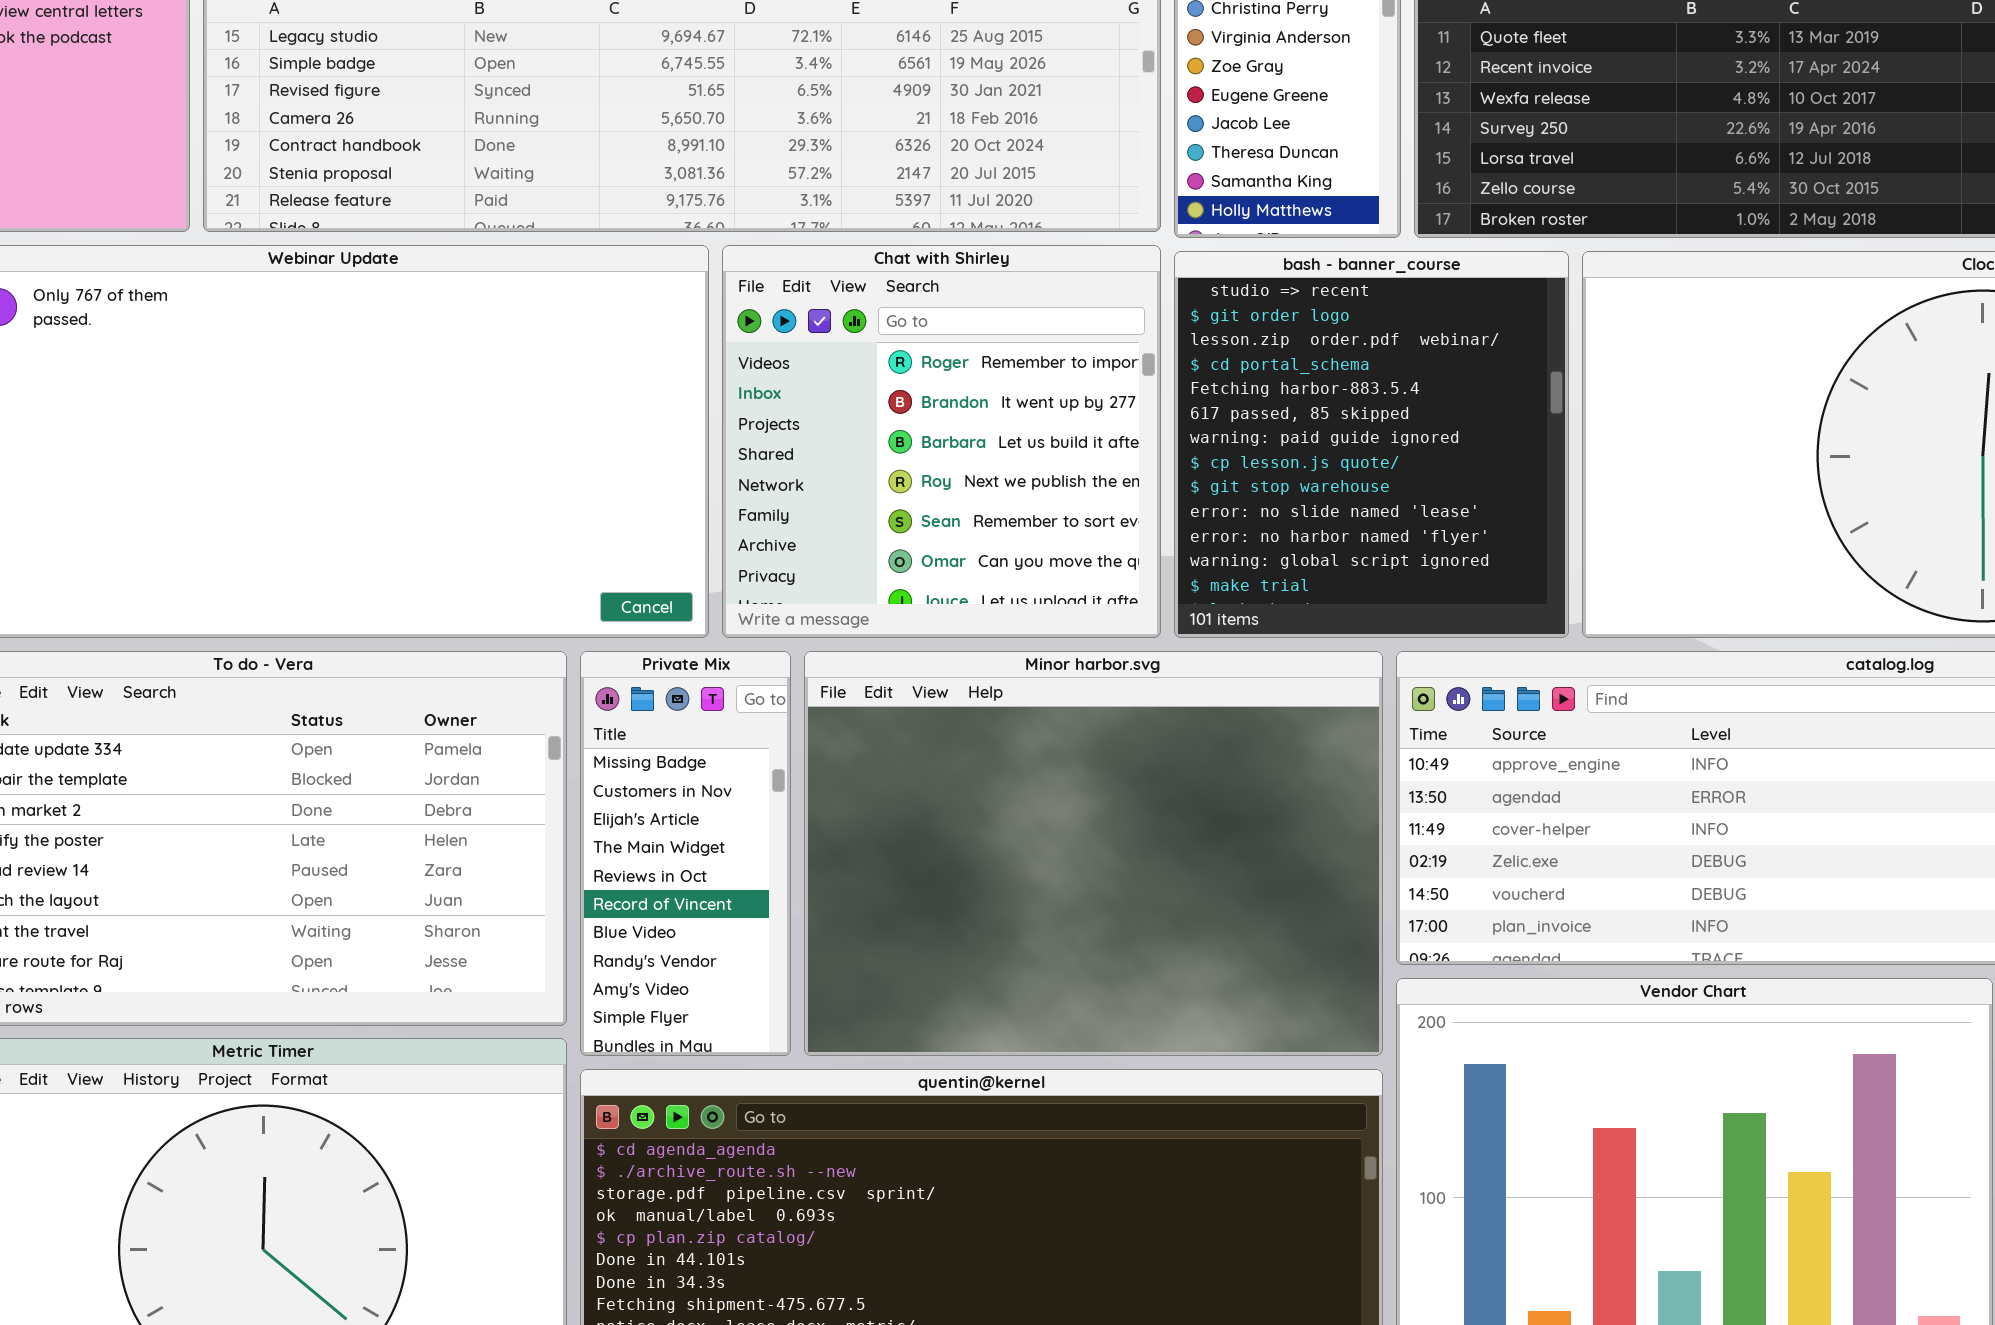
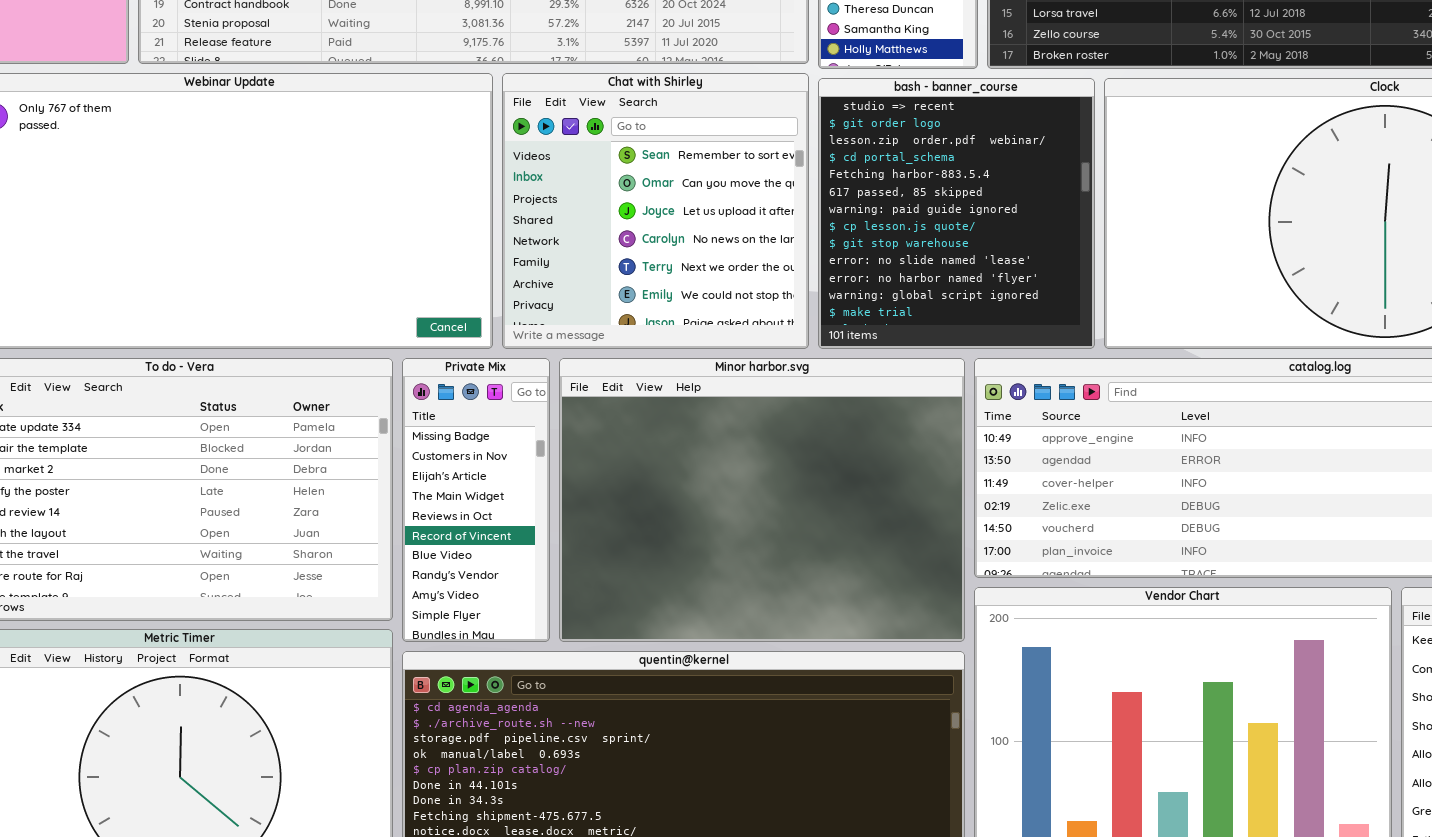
Chat with Shirley: [722,245,1161,638] -> [502,73,809,349], scrolled down 4 rows

